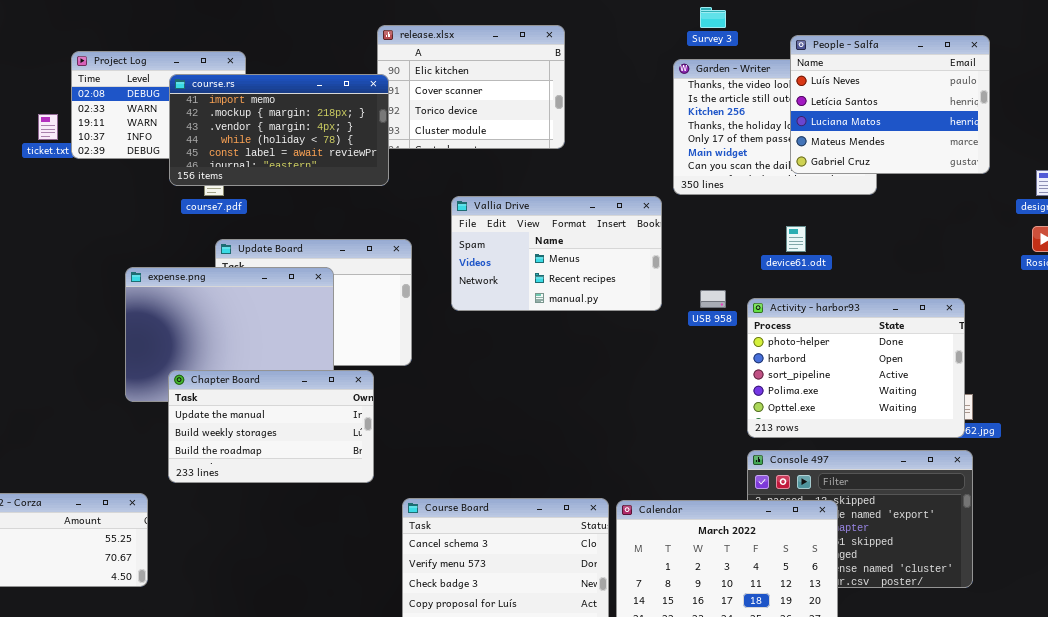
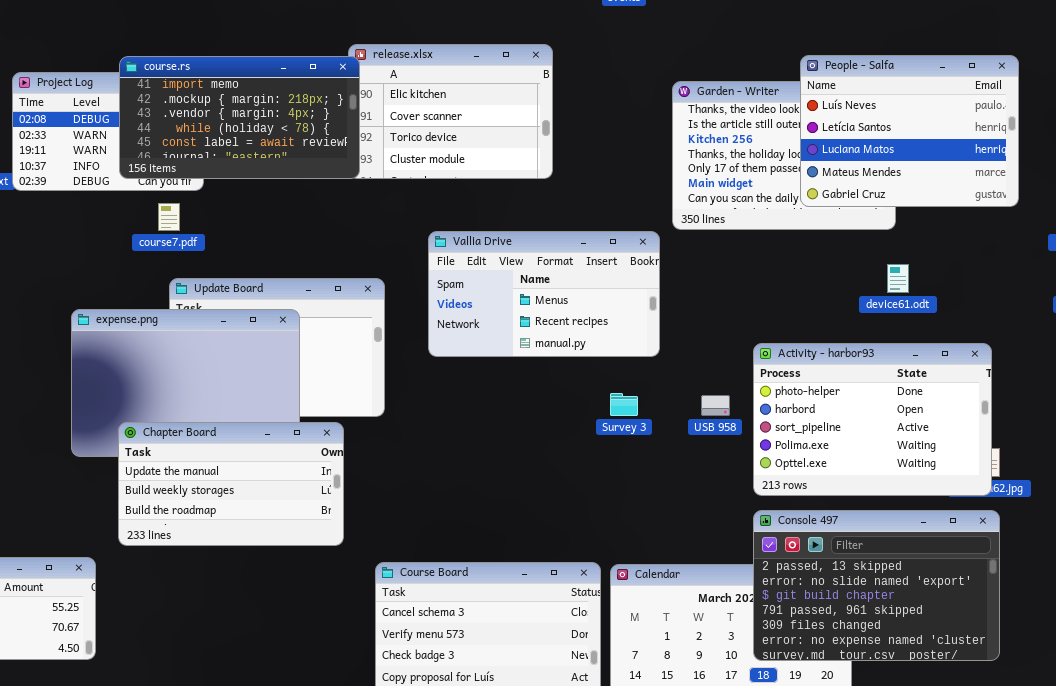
Survey 3: [700,7,726,28] -> [610,393,638,416], moved
course.rs: [169,74,389,186] -> [119,56,360,179], moved
device61.odt: [786,226,806,252] -> [887,264,909,293], moved
USB 958: [700,290,726,308] -> [701,395,730,416], moved
Console 497: [747,450,973,588] -> [753,510,1000,661], raised

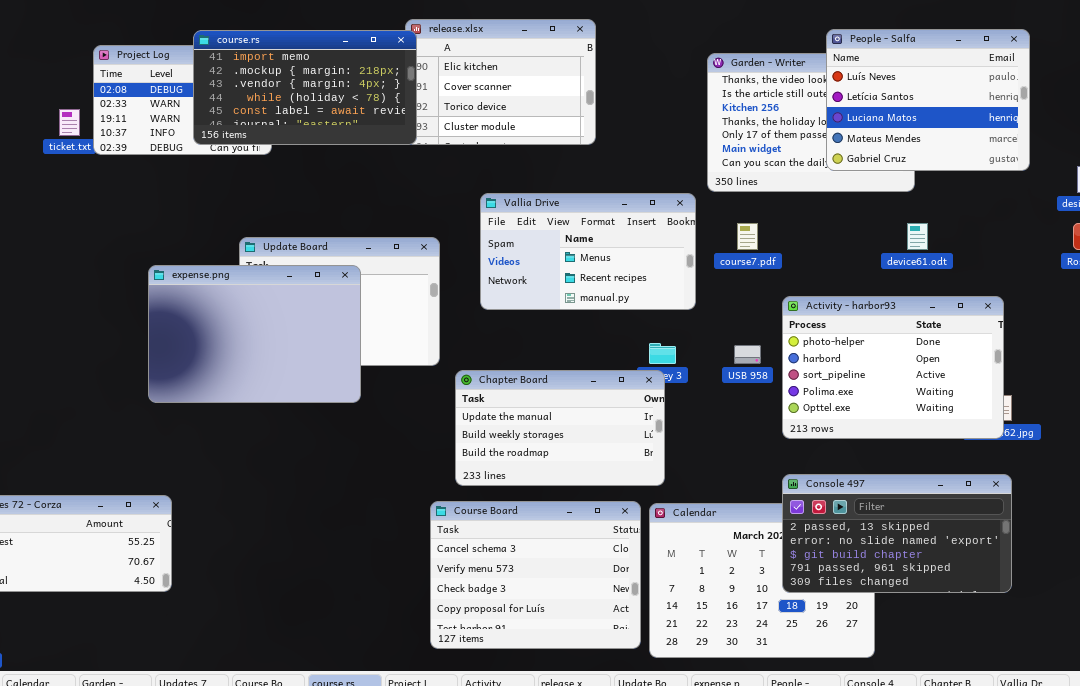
course7.pdf: [158,203,180,231] -> [737,223,758,250], moved
Chapter Board: [118,422,344,546] -> [455,370,665,486], moved
Console 497: [753,510,1000,661] -> [782,474,1012,593], resized

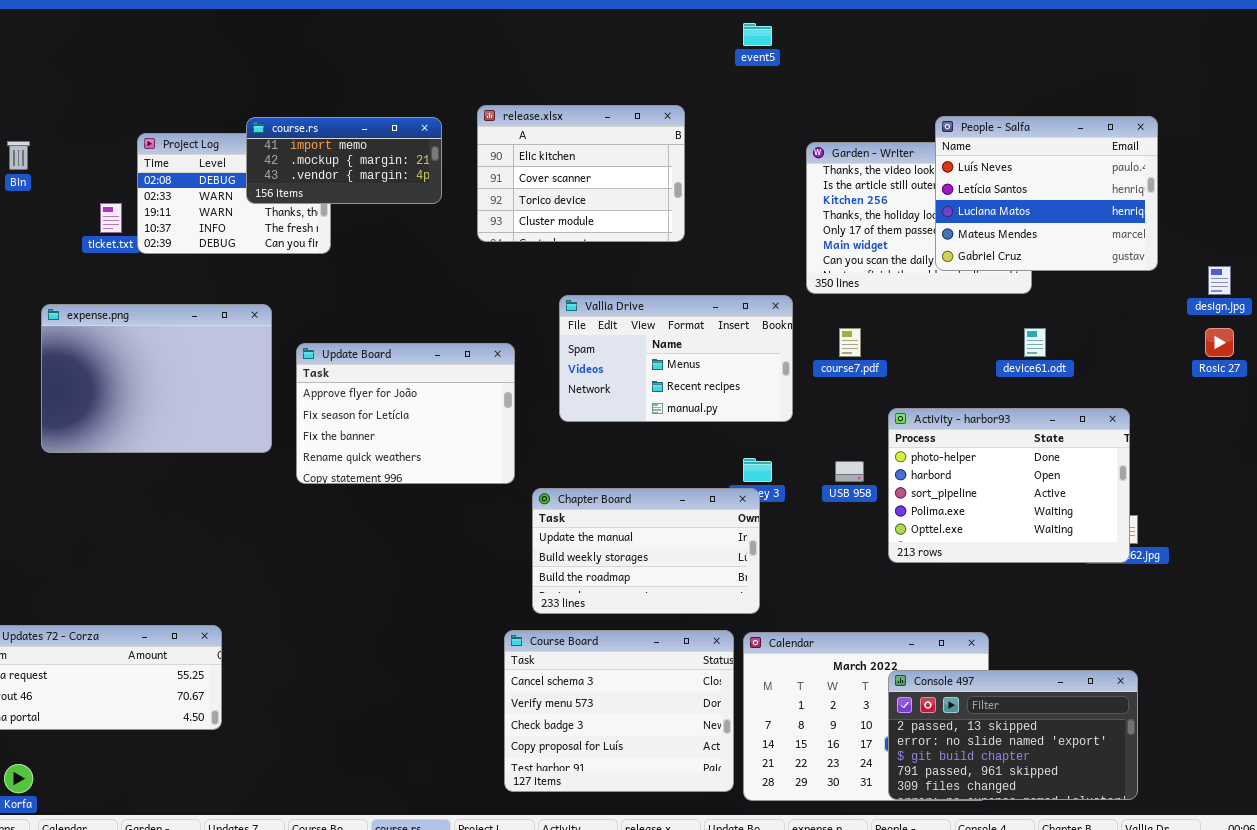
course.rs: [193,30,417,145] -> [246,117,442,204], resized
expense.png: [148,265,361,403] -> [41,304,272,453], moved
Console 497: [782,474,1012,593] -> [888,670,1138,800], moved

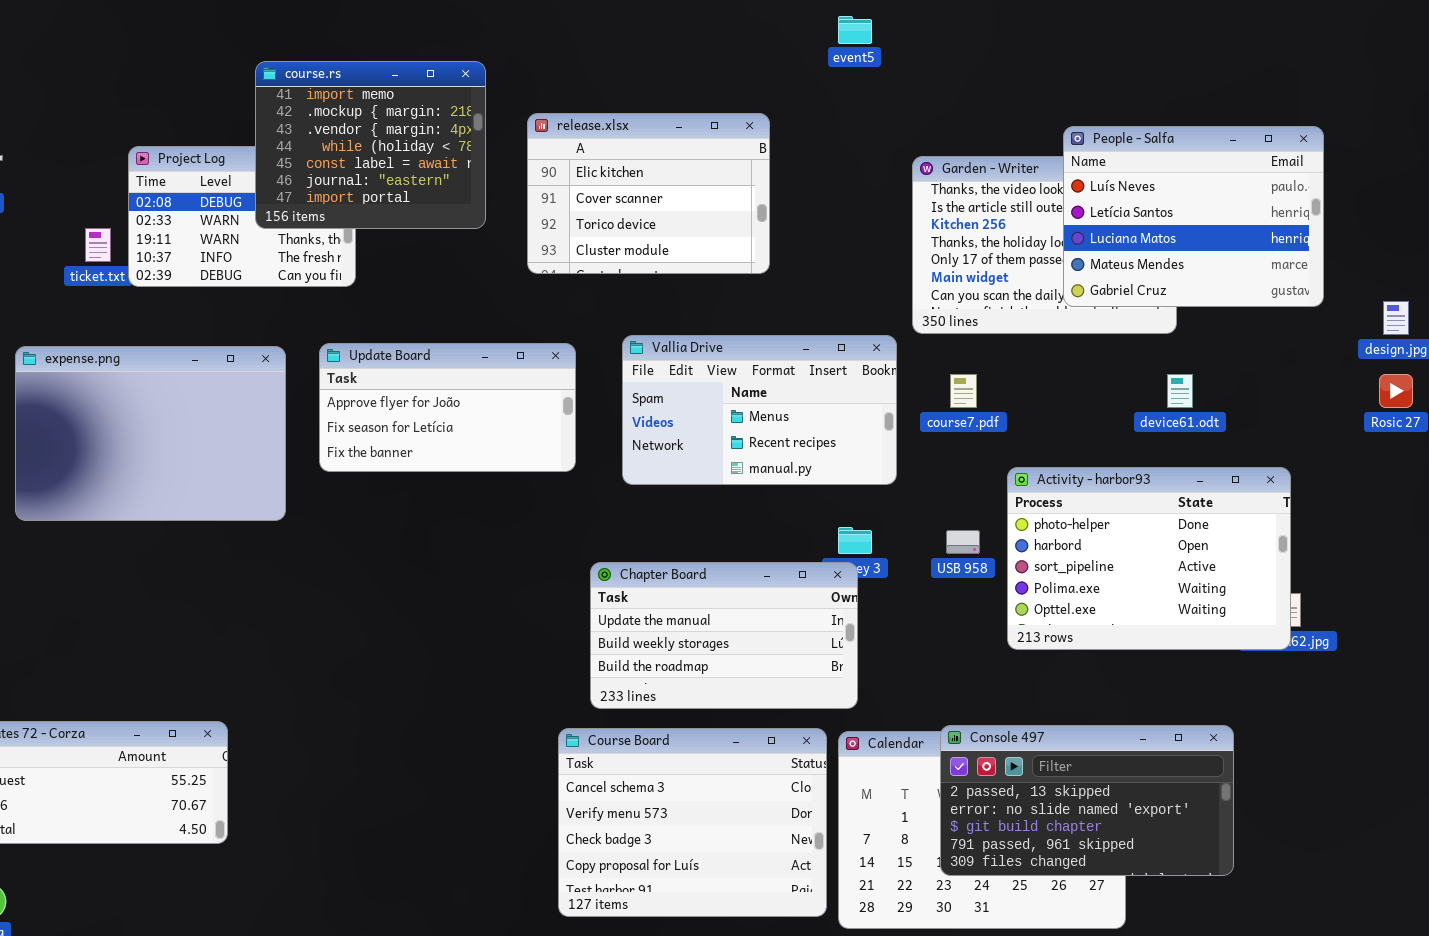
course.rs: [246,117,442,204] -> [255,61,486,229], resized
Update Board: [296,343,515,484] -> [319,343,576,472], moved, resized
Console 497: [888,670,1138,800] -> [940,725,1234,876], moved

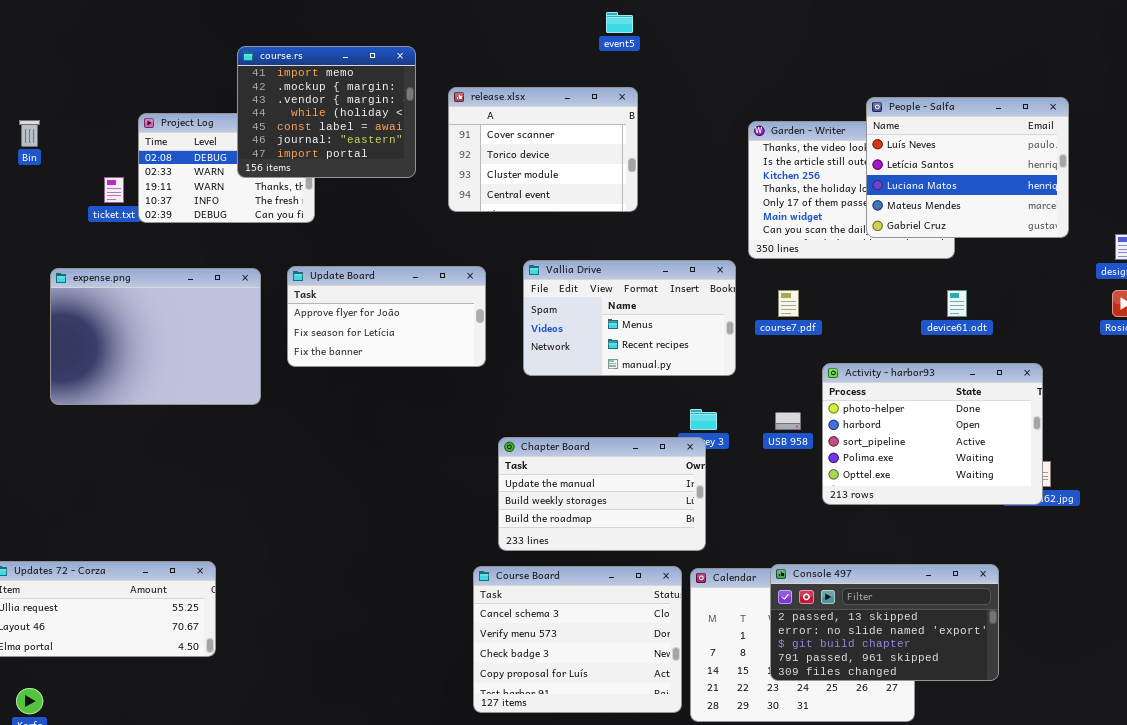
event5: [838,16,872,44] -> [606,12,633,33], moved
release.xlsx: [527,113,770,274] -> [448,87,638,212], scrolled down 1 row

